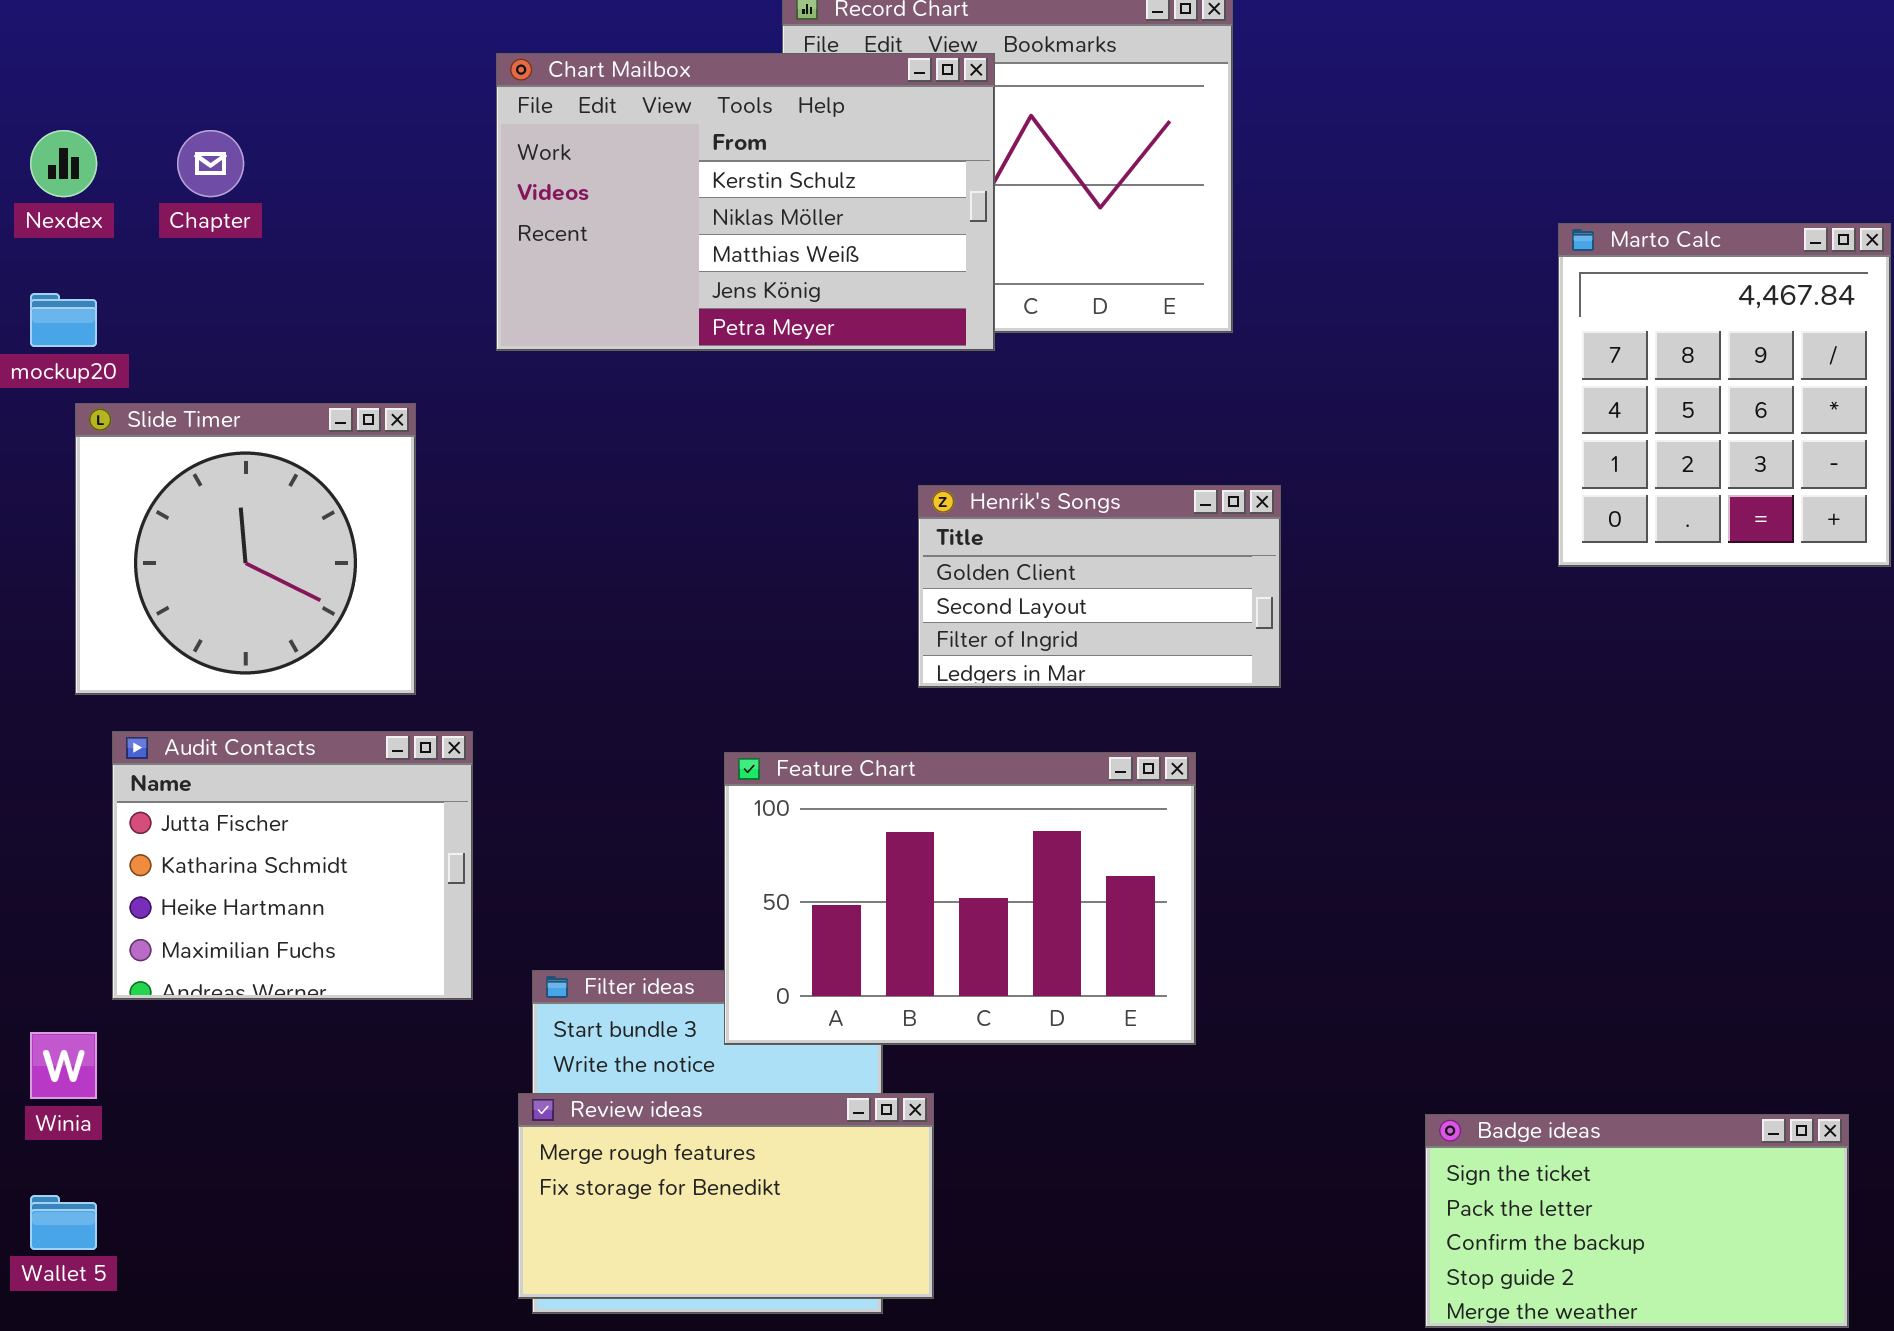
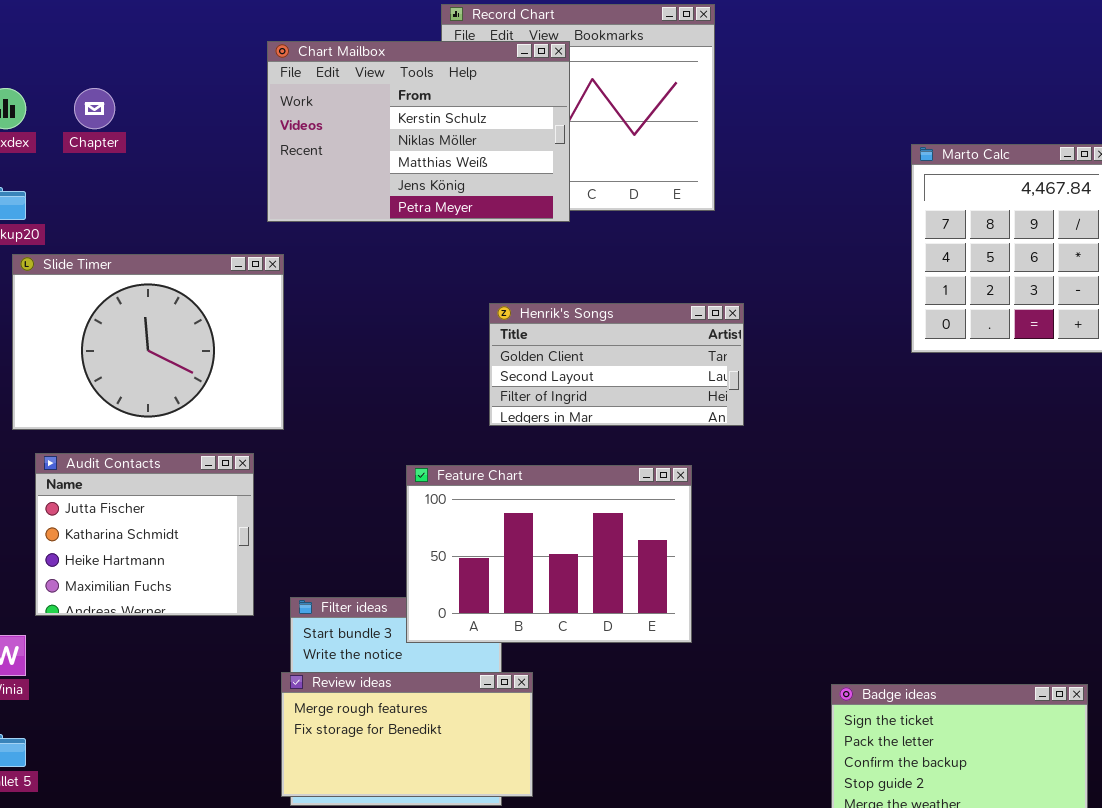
Slide Timer: [75,403,416,695] -> [12,254,284,430], resized
Henrik's Songs: [918,485,1281,688] -> [489,303,744,426], resized

